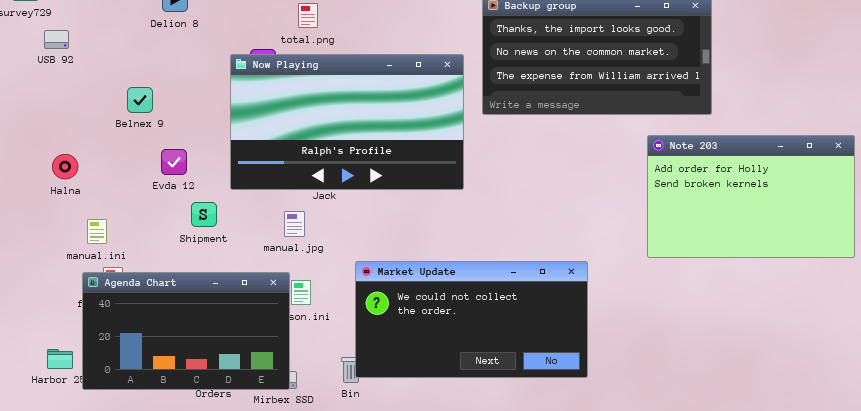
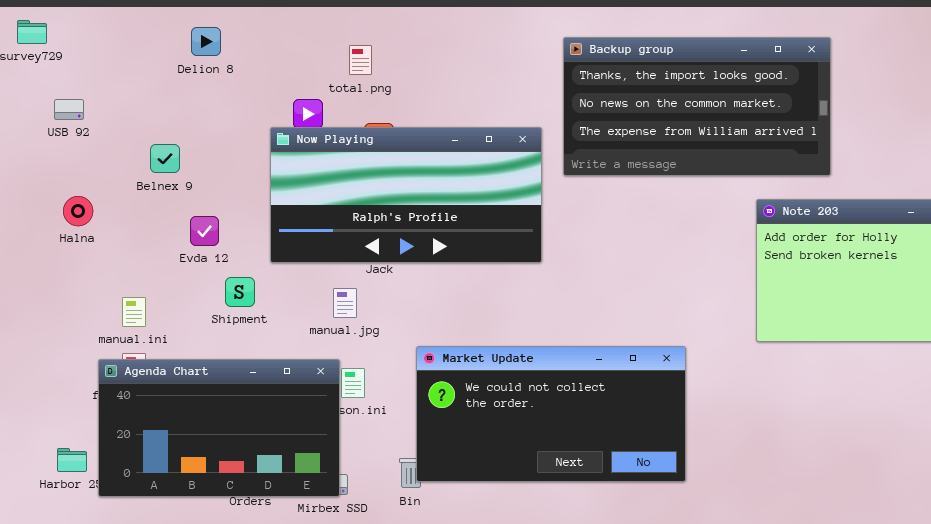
USB 92: [44,30,69,49] -> [54,99,84,120], moved
Now Playing: [230,54,464,190] -> [270,127,542,263], resized
Halna: [52,154,78,179] -> [63,196,93,226], moved
manual.ini: [87,219,107,244] -> [122,297,146,327], moved

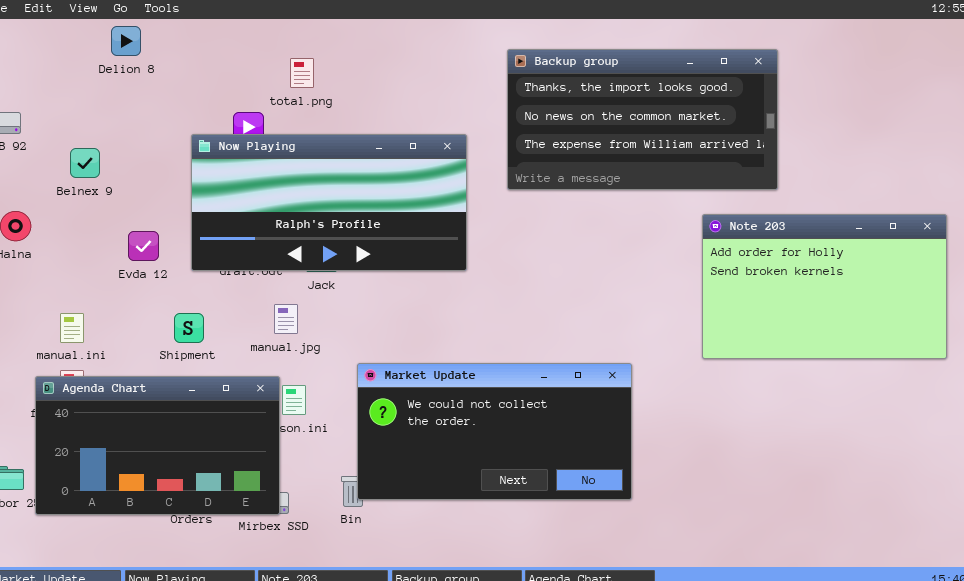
Delion 8: [191,27,221,56] -> [111,26,141,56], moved
Now Playing: [270,127,542,263] -> [191,134,467,271], moved
Belnex 9: [150,144,180,173] -> [70,148,100,178], moved
Shipment: [225,277,255,307] -> [174,313,204,343], moved

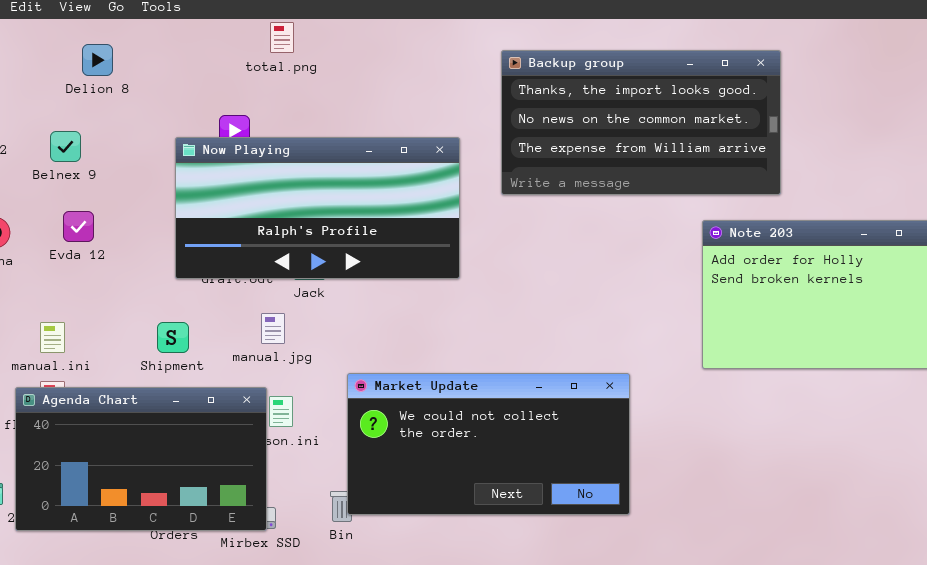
Delion 8: [111,26,141,56] -> [82,44,113,76], moved
total.png: [290,58,314,88] -> [270,22,294,53], moved
Belnex 9: [70,148,100,178] -> [50,131,81,162], moved
Evda 12: [128,231,159,261] -> [63,211,94,242], moved

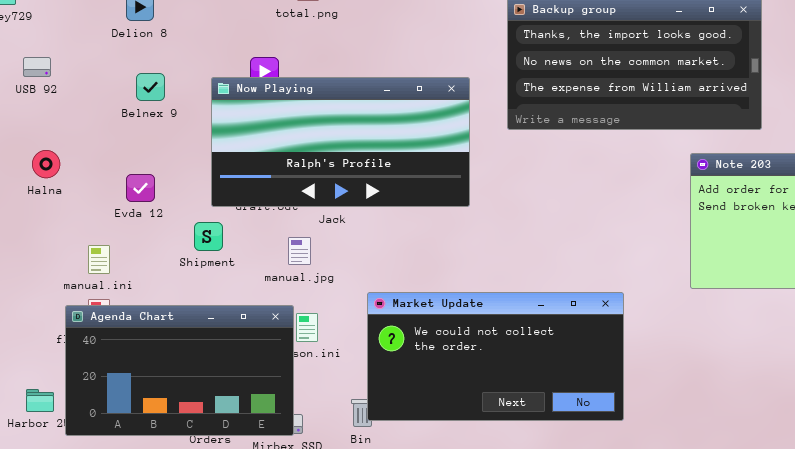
Belnex 9: [50,131,81,162] -> [136,73,165,101], moved
Evda 12: [63,211,94,242] -> [126,174,155,202], moved
Shipment: [157,322,189,353] -> [194,222,223,251], moved

